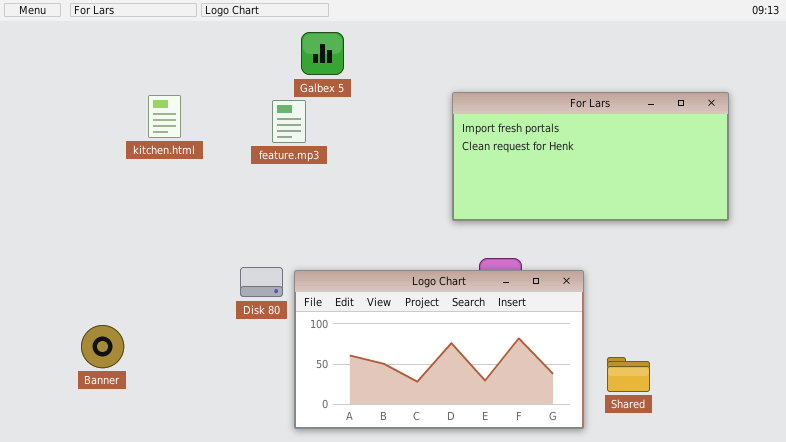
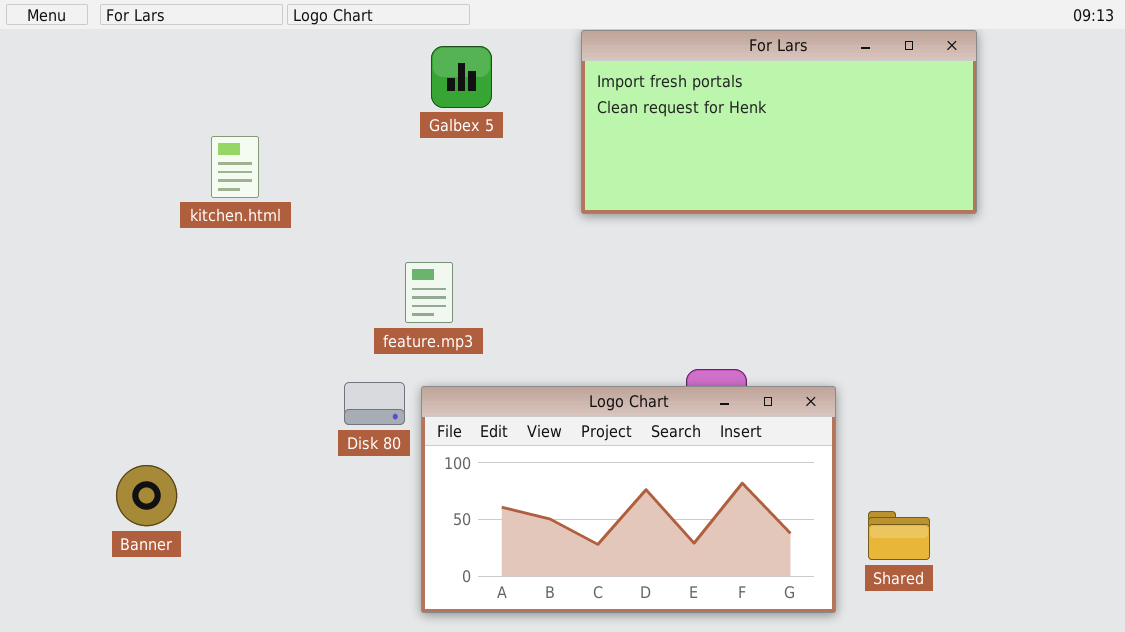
For Lars: [452,92,729,221] -> [581,30,977,214], moved
feature.mp3: [272,100,306,143] -> [405,262,453,323], moved

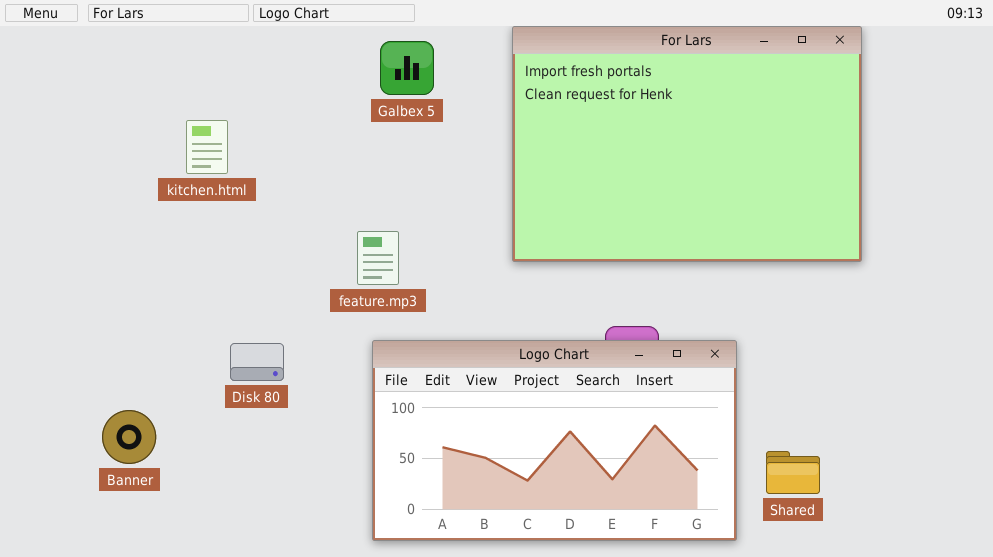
For Lars: [581,30,977,214] -> [512,26,862,262], resized
Disk 80: [344,382,405,425] -> [230,343,284,381], moved

